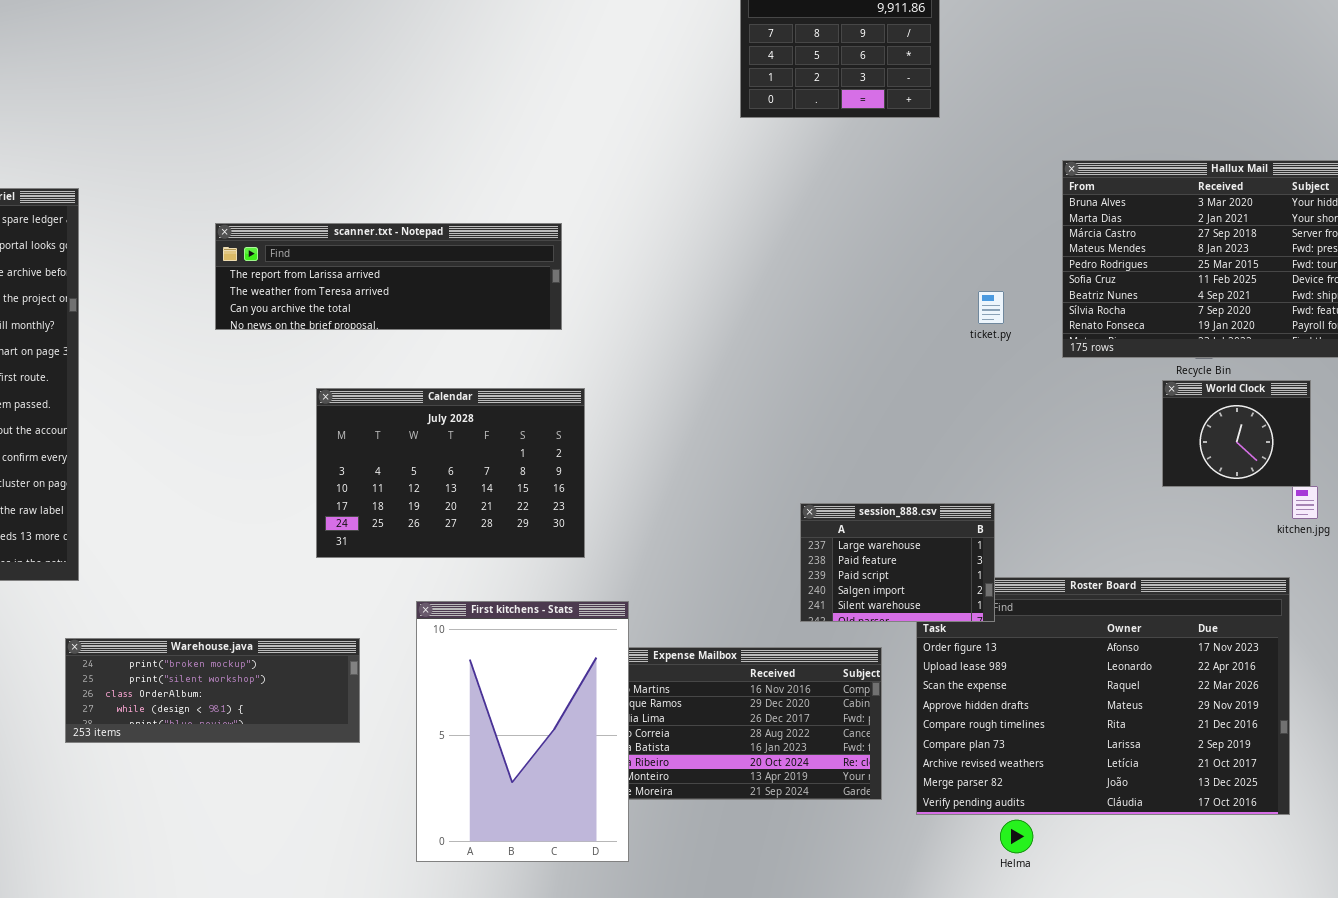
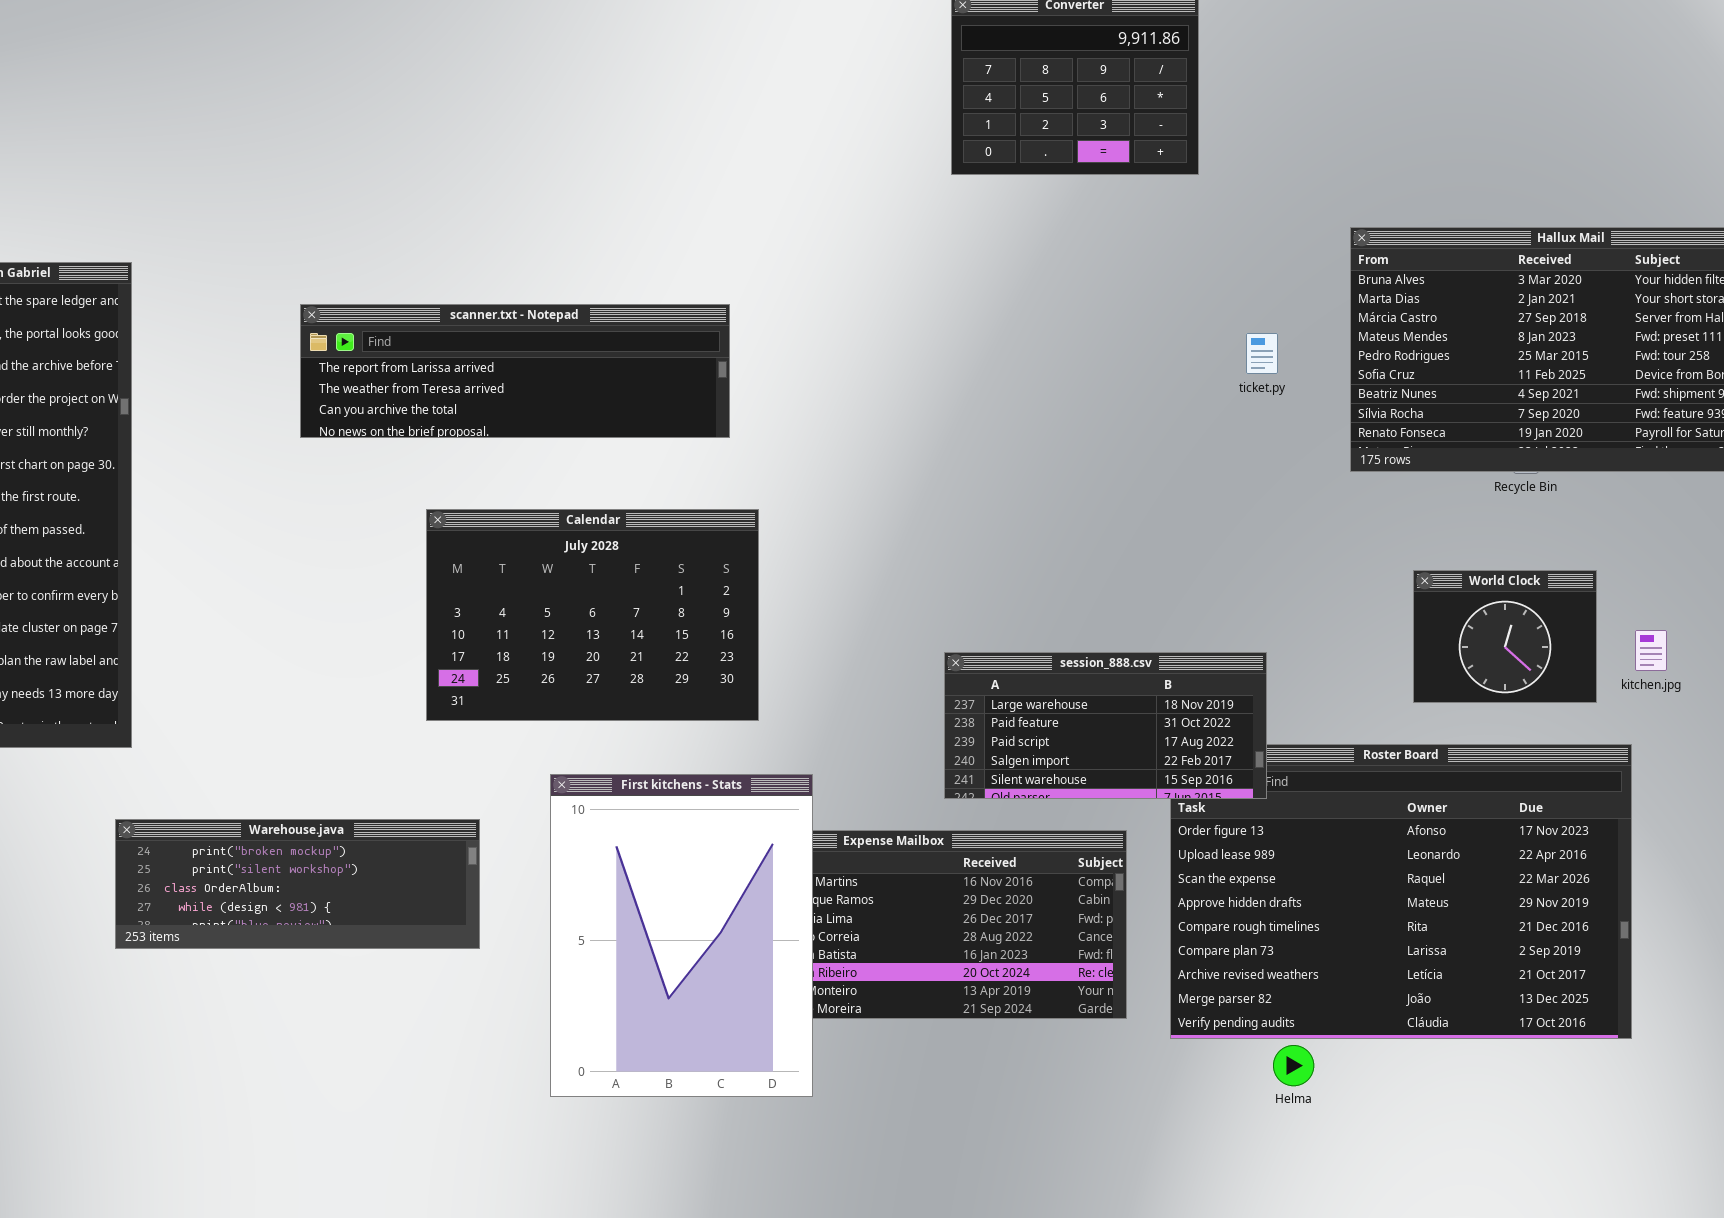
ticket.py: [978,291,1004,324] -> [1246,333,1278,374], moved
World Clock: [1162,380,1311,487] -> [1413,570,1597,703], moved
session_888.csv: [800,503,995,622] -> [944,652,1267,799], resized

